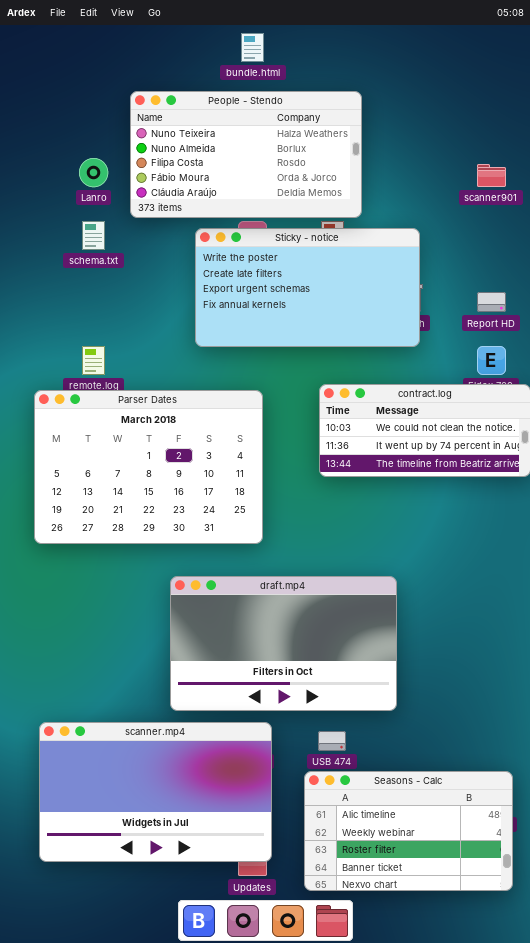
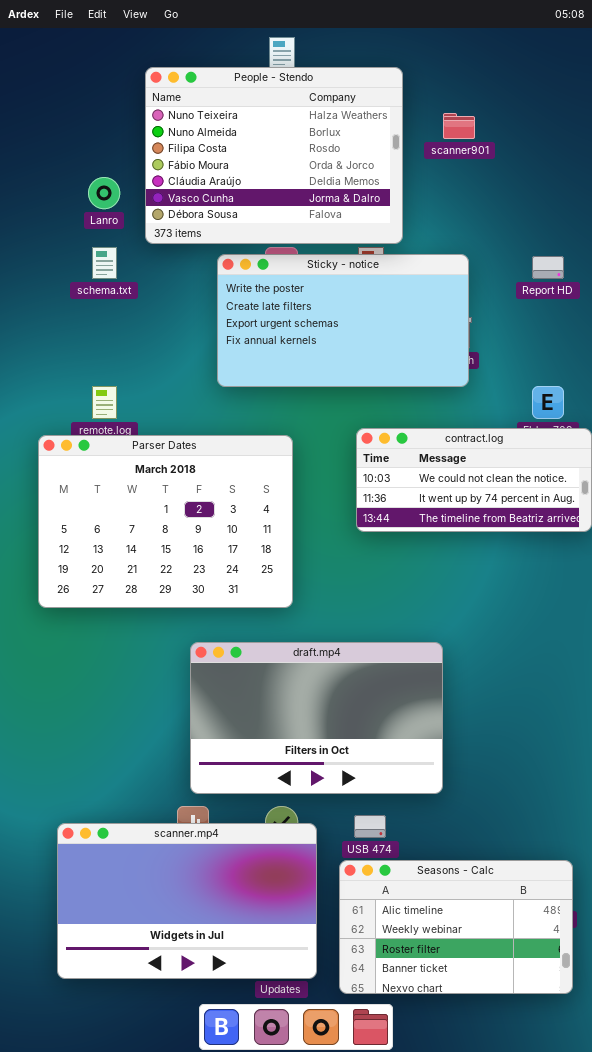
People - Stendo: [130,91,362,218] -> [145,67,403,244], resized
scanner901: [477,164,506,187] -> [443,113,475,139], moved
Report HD: [477,292,506,312] -> [532,256,564,279], moved
scanner.mp4: [39,722,272,862] -> [57,823,317,979], moved

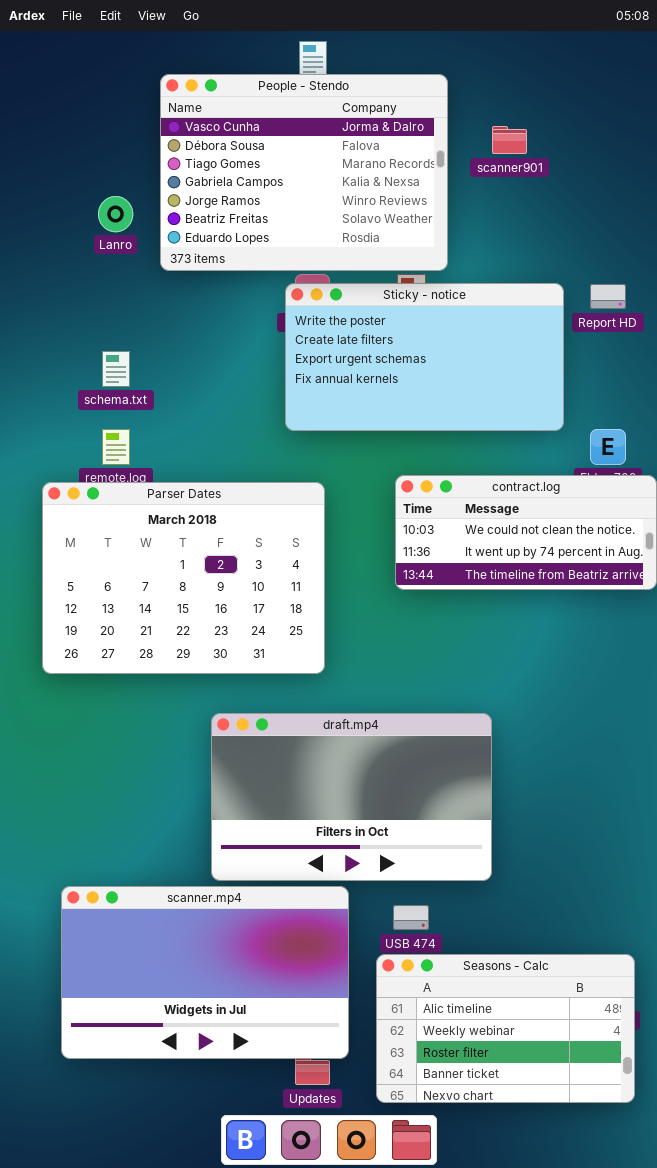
People - Stendo: [145,67,403,244] -> [160,74,448,271], scrolled down 5 rows
schema.txt: [92,247,117,279] -> [102,351,130,387], moved
Sticky - notice: [217,254,469,387] -> [285,283,564,431], moved
scanner.mp4: [57,823,317,979] -> [61,886,349,1059], moved

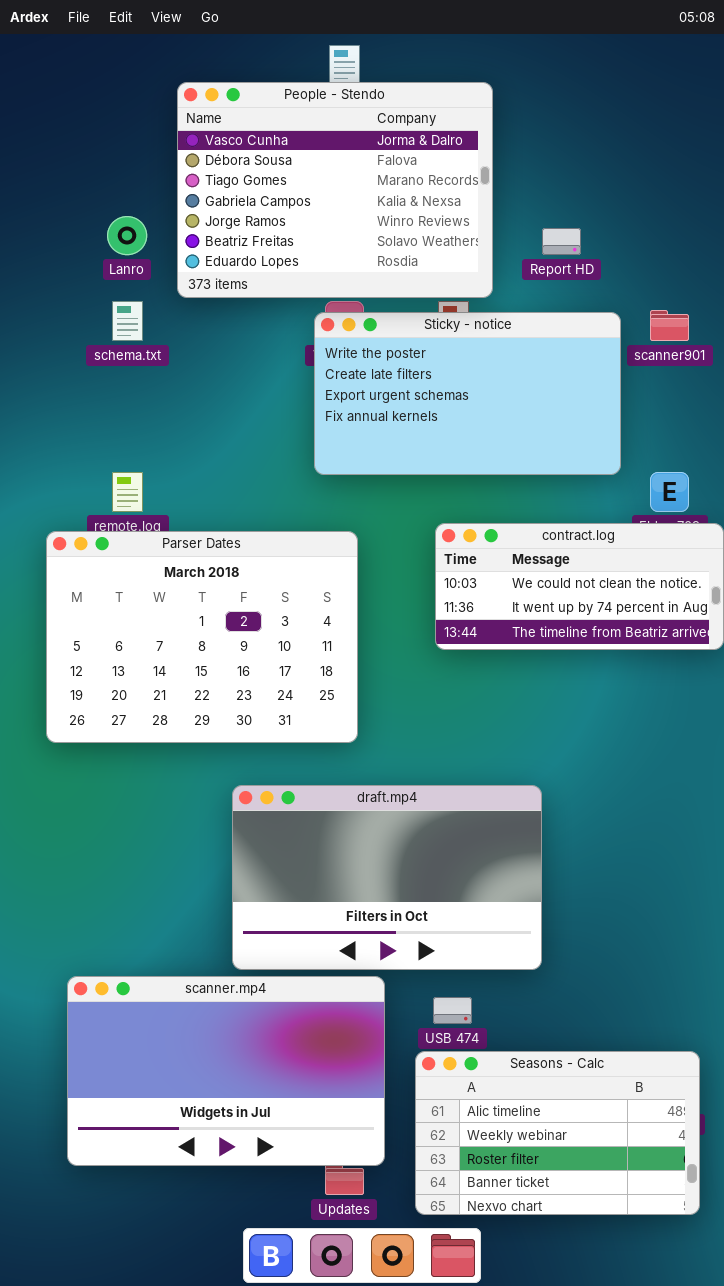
scanner901: [492,126,527,154] -> [650,310,689,341], moved
Report HD: [590,284,626,309] -> [542,228,581,255], moved
schema.txt: [102,351,130,387] -> [112,301,143,341], moved

